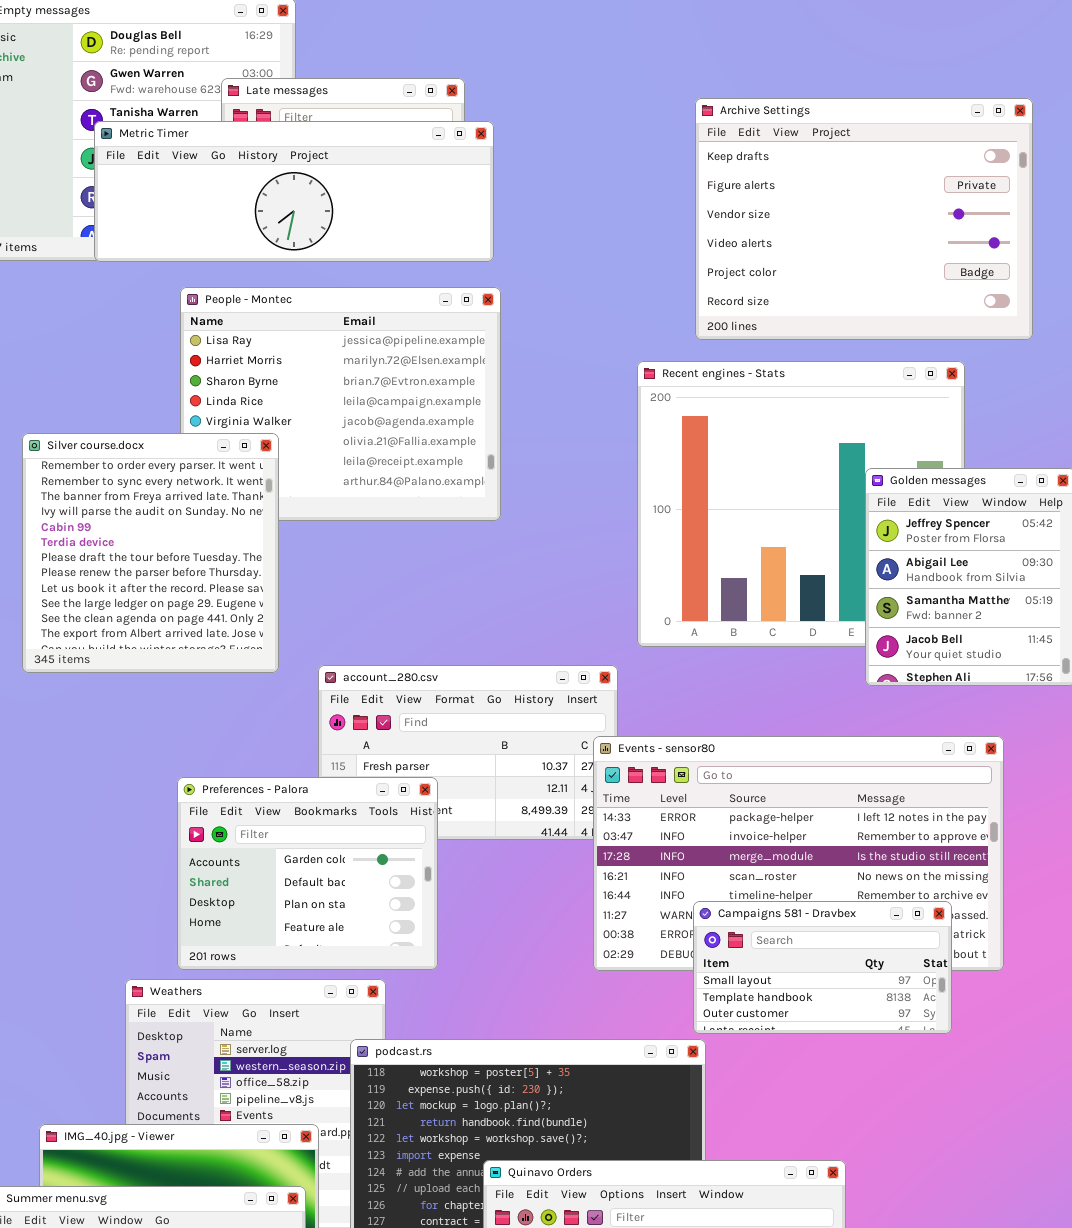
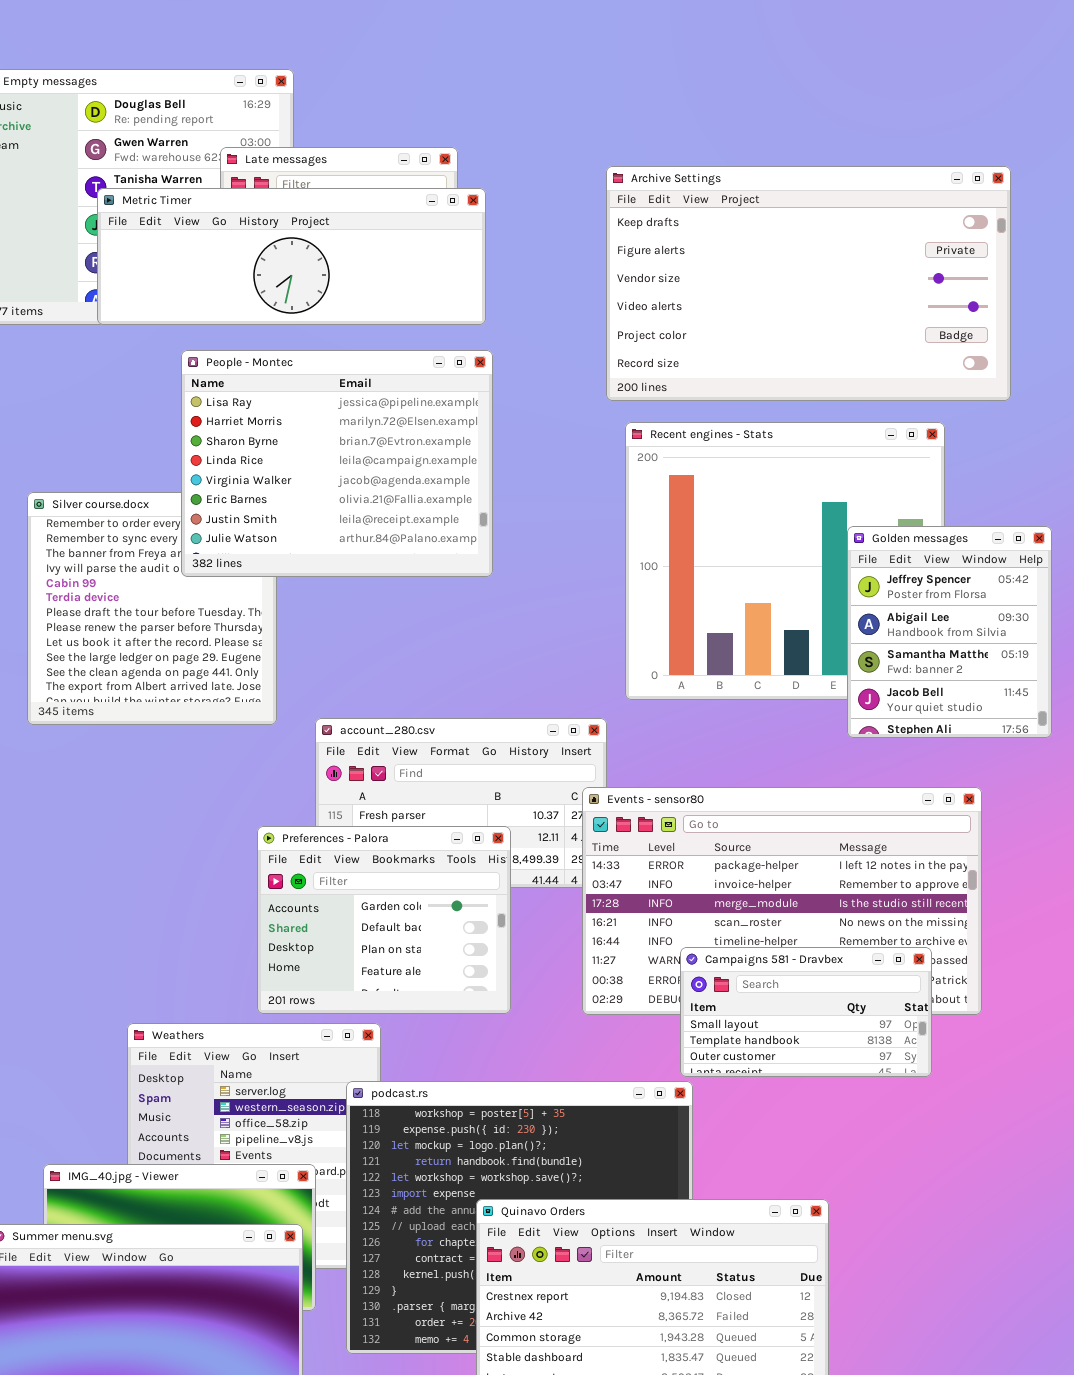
Archive Settings: [695,98,1033,340] -> [606,166,1011,401], resized
People - Montec: [180,287,501,521] -> [181,350,493,577], raised
Preferences - Palora: [177,777,438,970] -> [257,826,511,1014], moved

